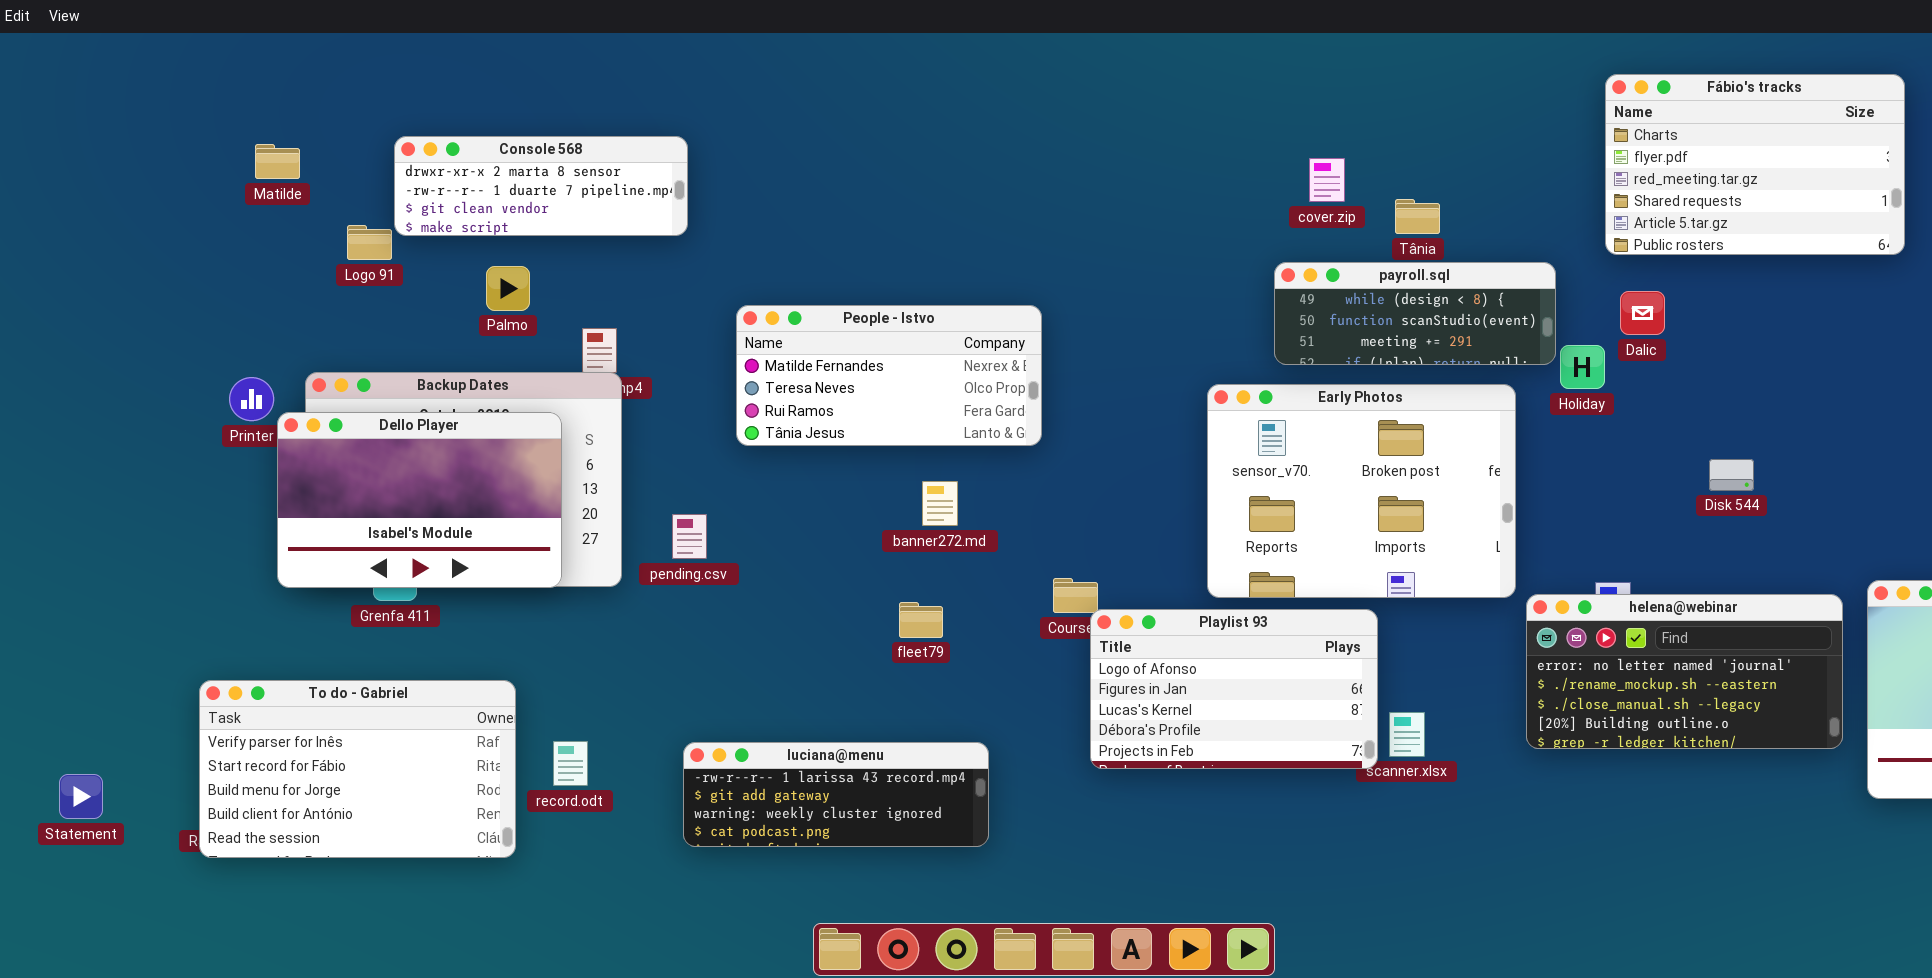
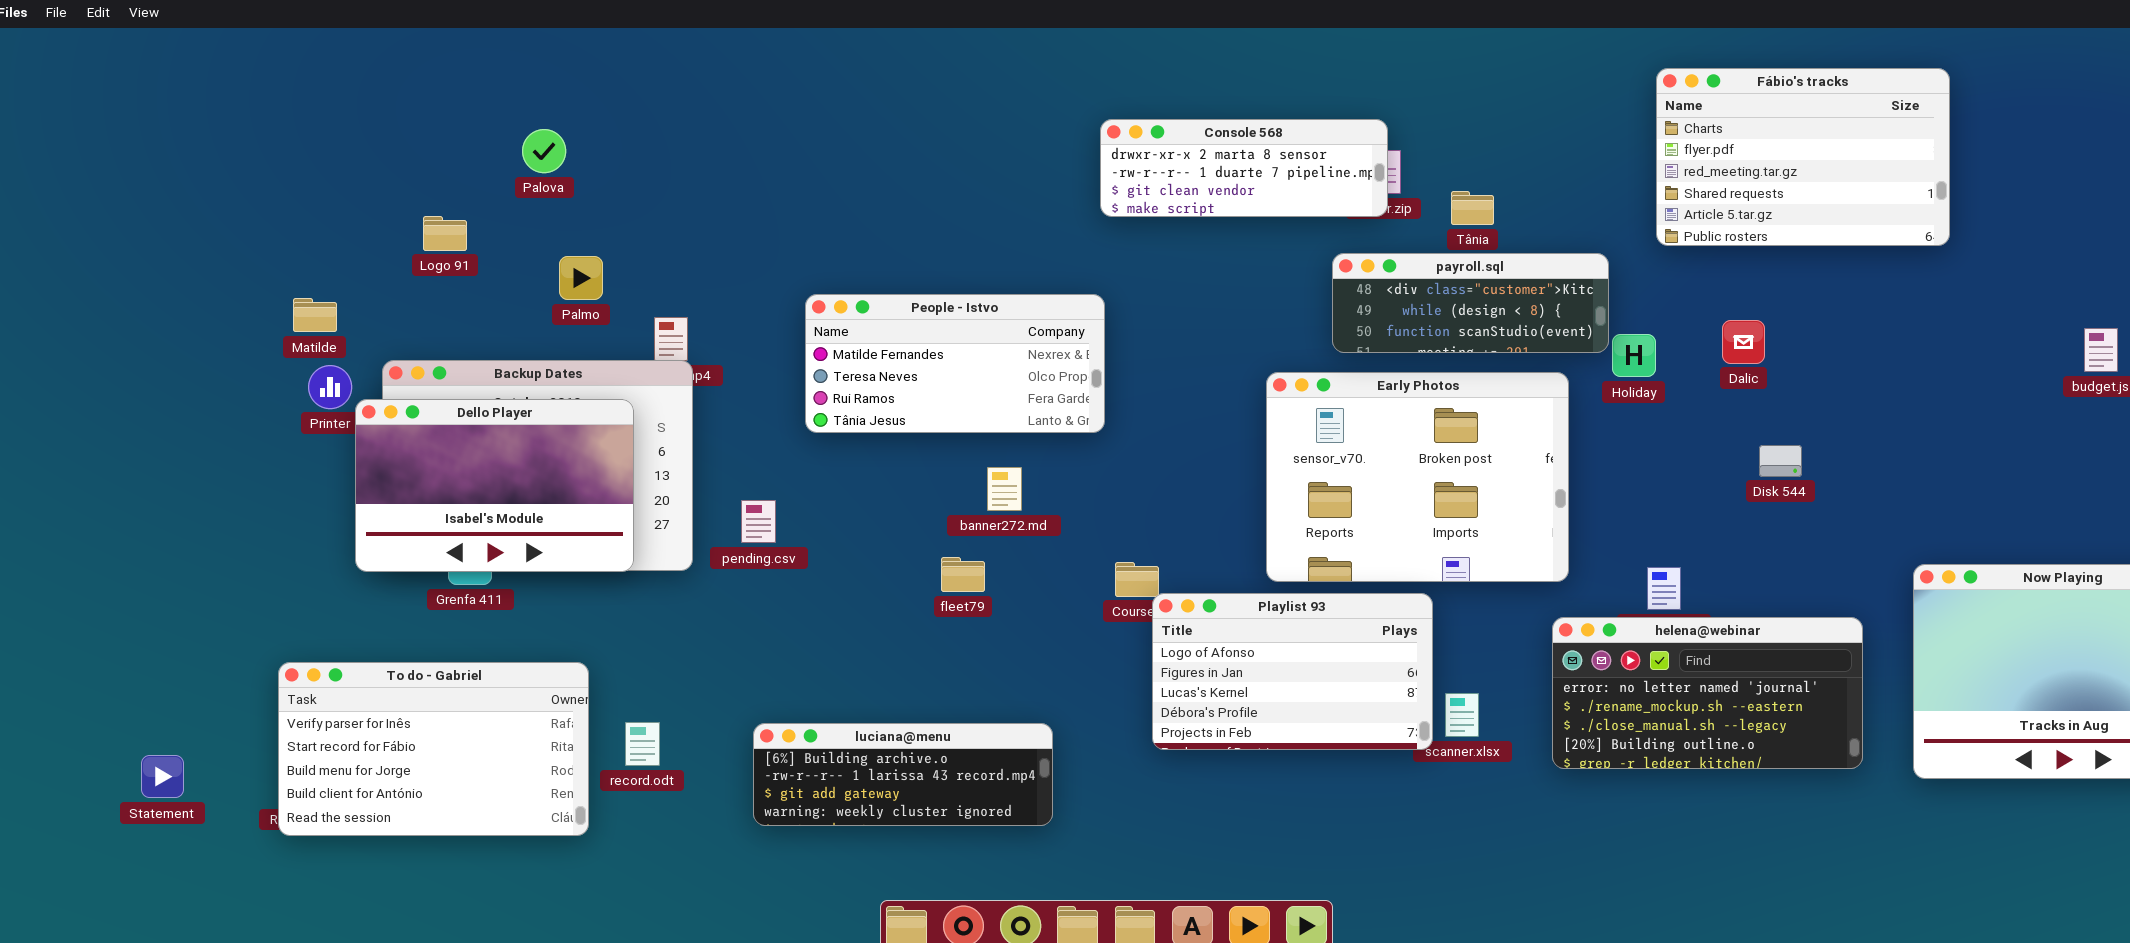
Console 568: [394,136,688,236] -> [1100,119,1388,217], moved
Matilde: [255,144,300,179] -> [293,298,337,332], moved
payroll.sql: [1274,262,1556,365] -> [1332,253,1609,353], scrolled up 1 row
Dalic: [1620,291,1665,335] -> [1722,320,1765,364], moved
helena@webinar: [1526,594,1843,749] -> [1552,617,1863,769], moved
fleet79: [899,602,943,638] -> [941,557,985,592], moved
luciana@menu: [683,742,989,847] -> [753,723,1053,826], scrolled up 1 row

